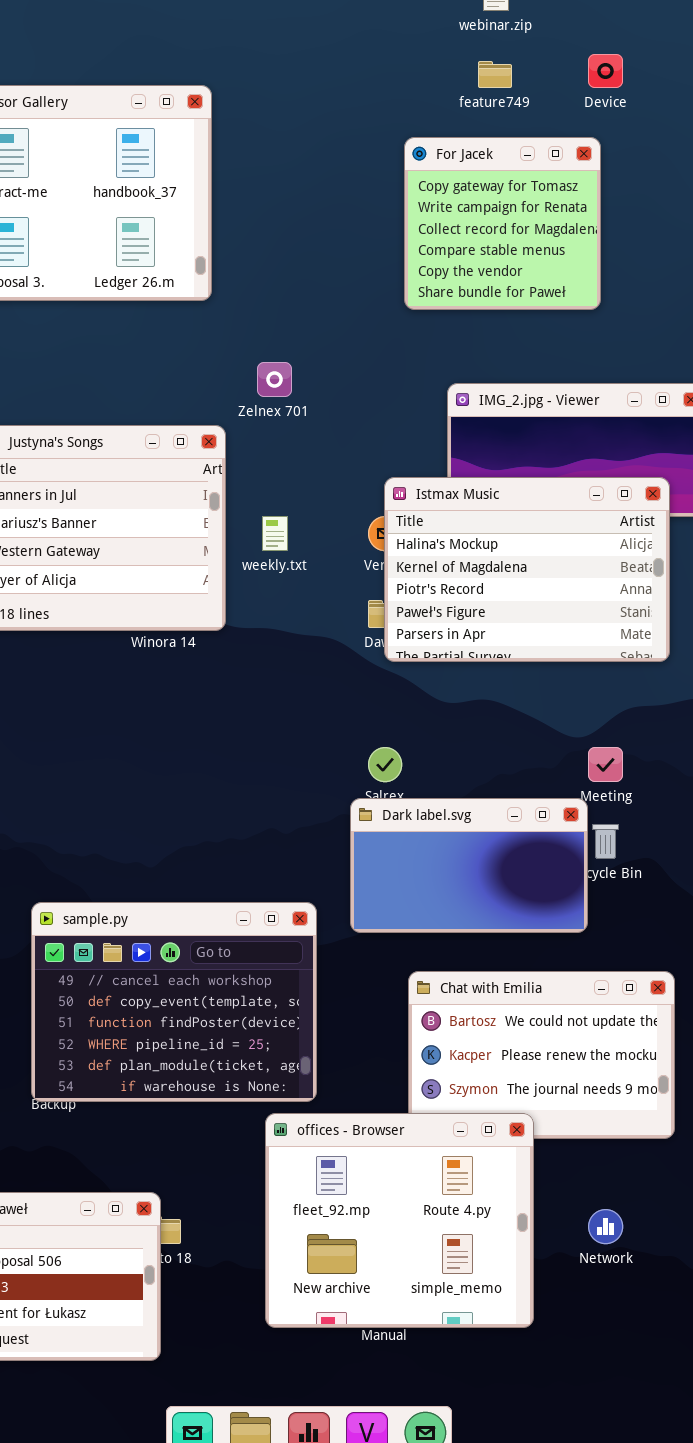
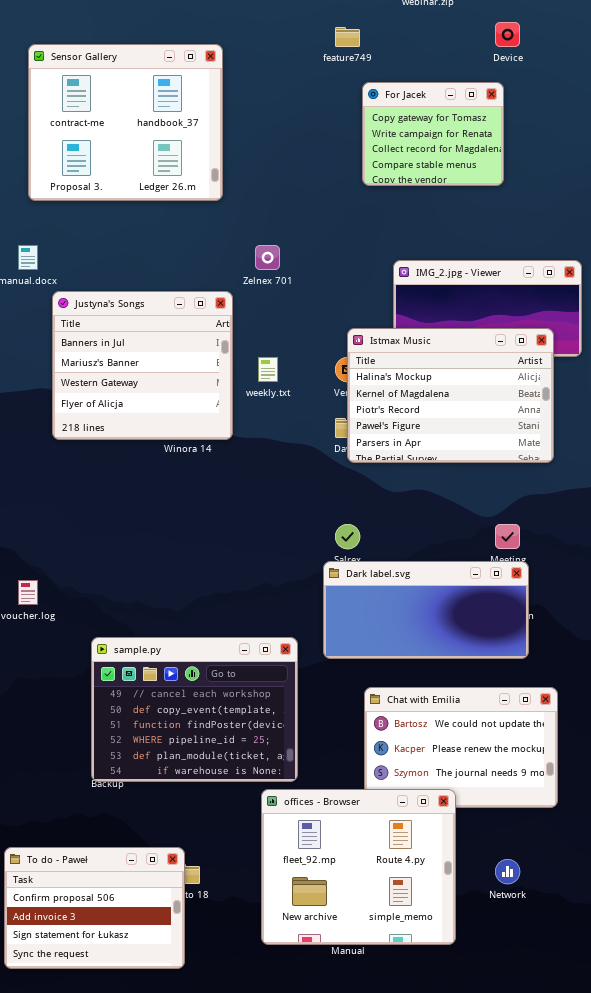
feature749: [478,61,512,88] -> [335,27,360,47], moved
For Jacek: [404,137,601,310] -> [362,82,504,186], resized
Dark label.svg: [350,798,588,933] -> [323,561,529,659], resized

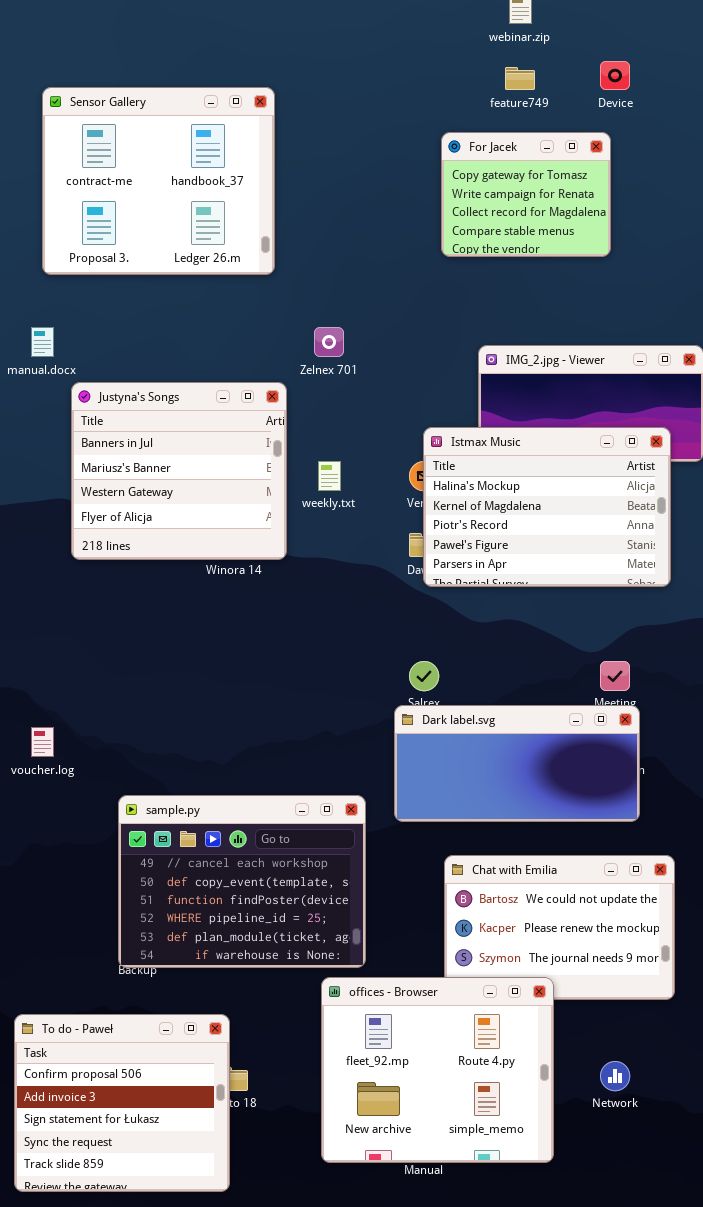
feature749: [335,27,360,47] -> [505,67,535,90], moved
To do - Paweł: [4,847,185,969] -> [14,1014,230,1192], resized

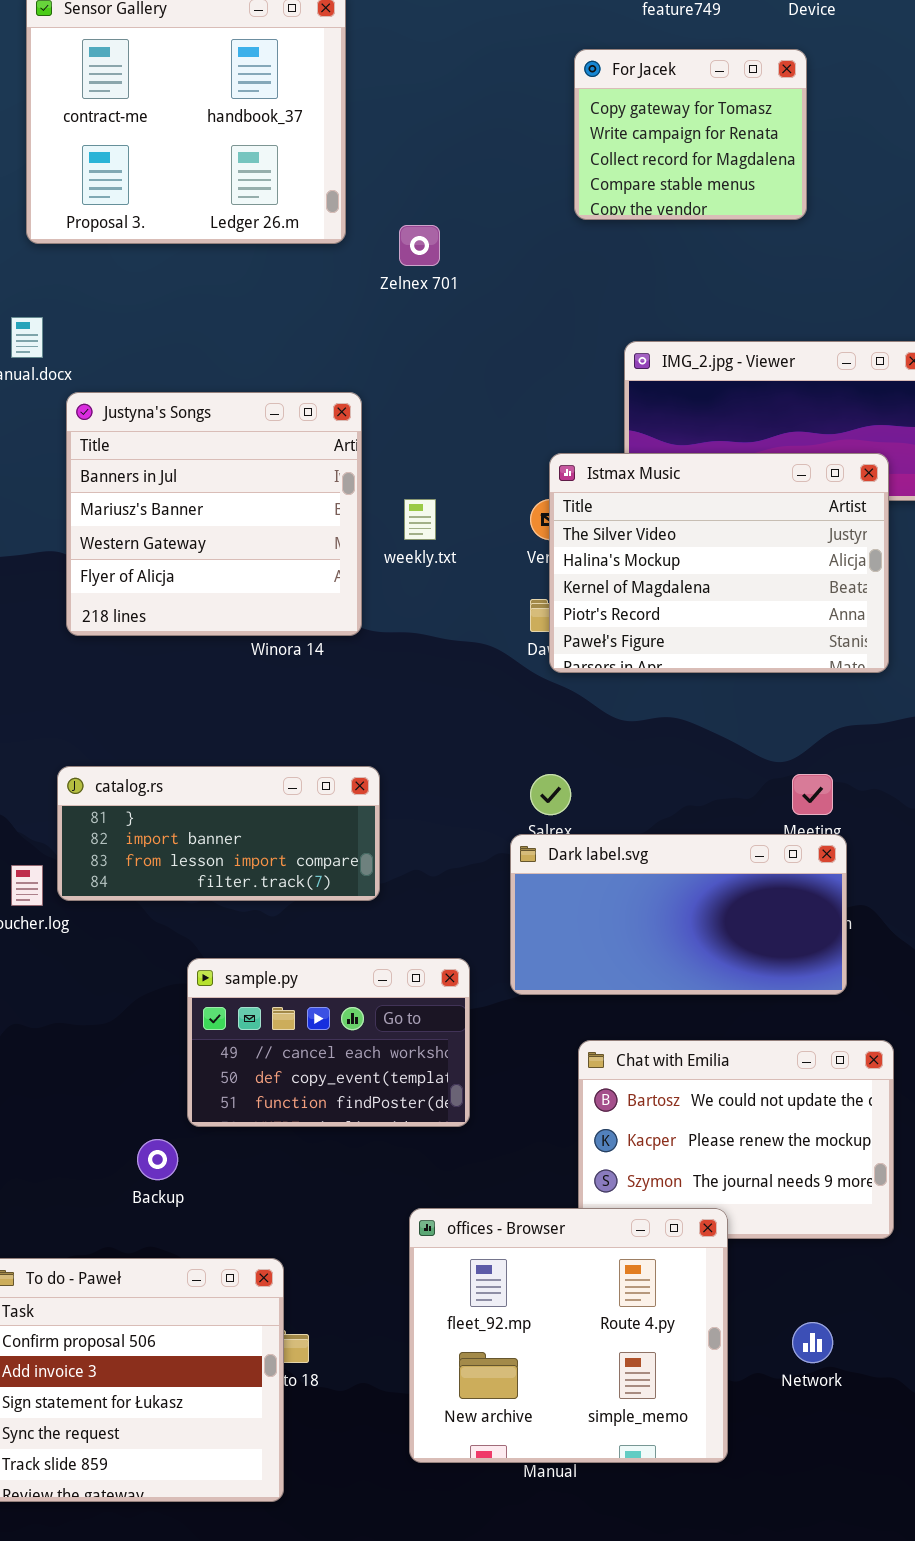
Zelnex 701: [314,327,344,357] -> [399,225,440,266], moved
Istmax Music: [423,427,671,587] -> [549,453,889,673], scrolled up 1 row
catalog.rs: none -> [57,766,380,901], opened
sample.py: [118,795,366,968] -> [187,958,470,1127], resized

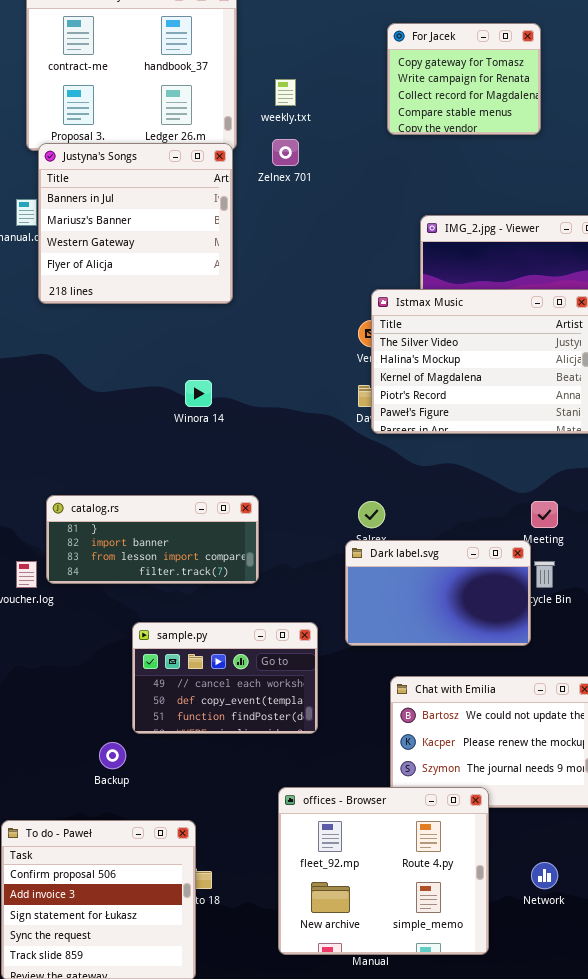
Justyna's Songs: [66,392,362,636] -> [38,143,233,304], moved
weekly.txt: [404,499,436,540] -> [275,79,296,106], moved
Dark label.svg: [510,834,847,995] -> [345,540,531,646], resized

